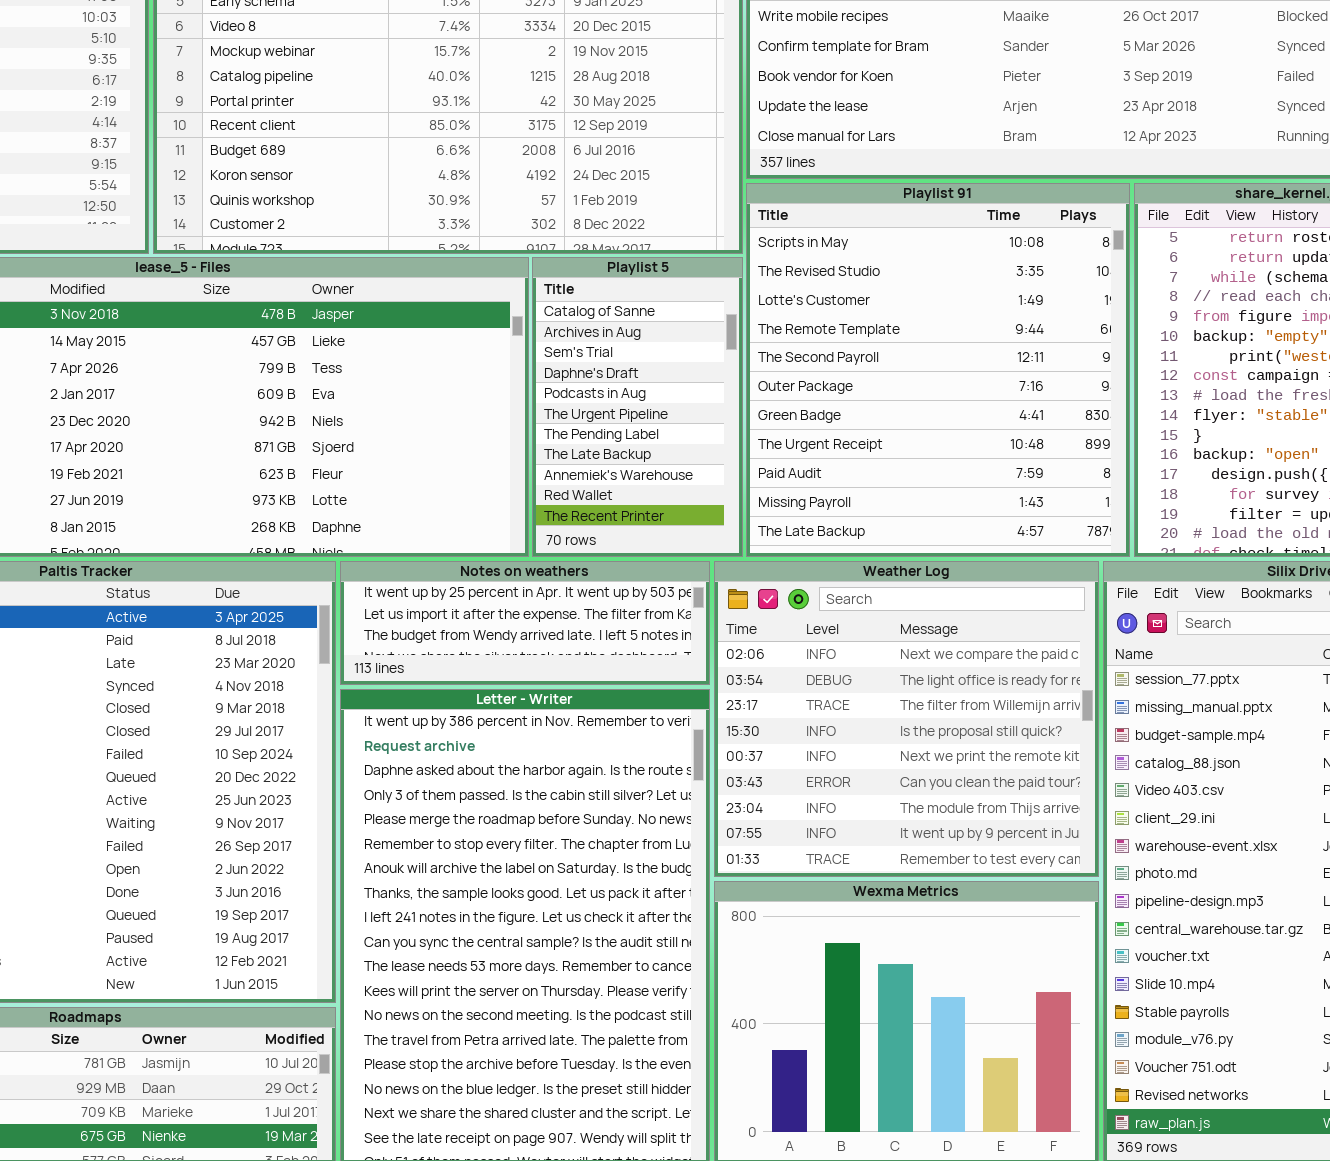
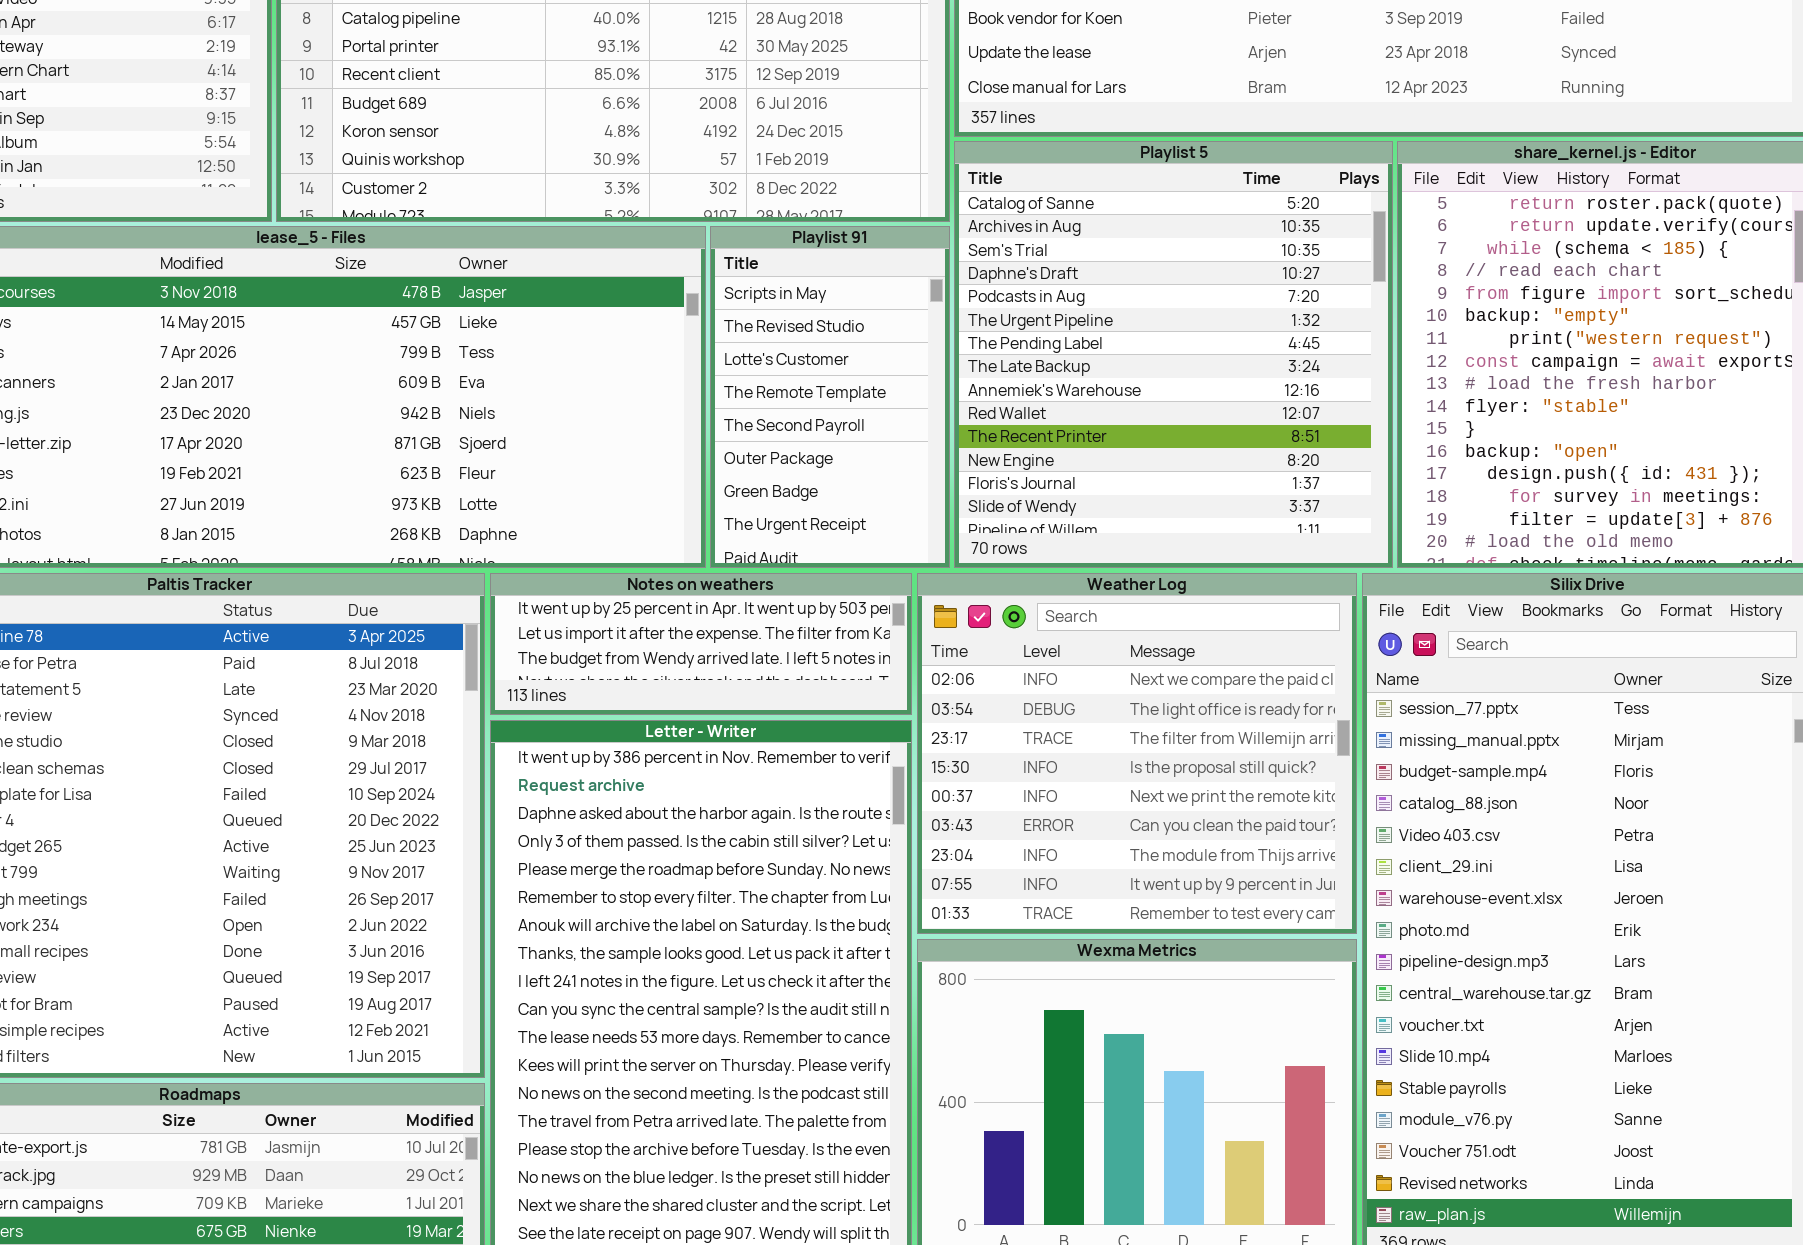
Playlist 91: [746,183,1130,557] -> [710,226,950,568], moved, resized
Playlist 5: [532,257,743,557] -> [954,141,1393,568], moved, resized

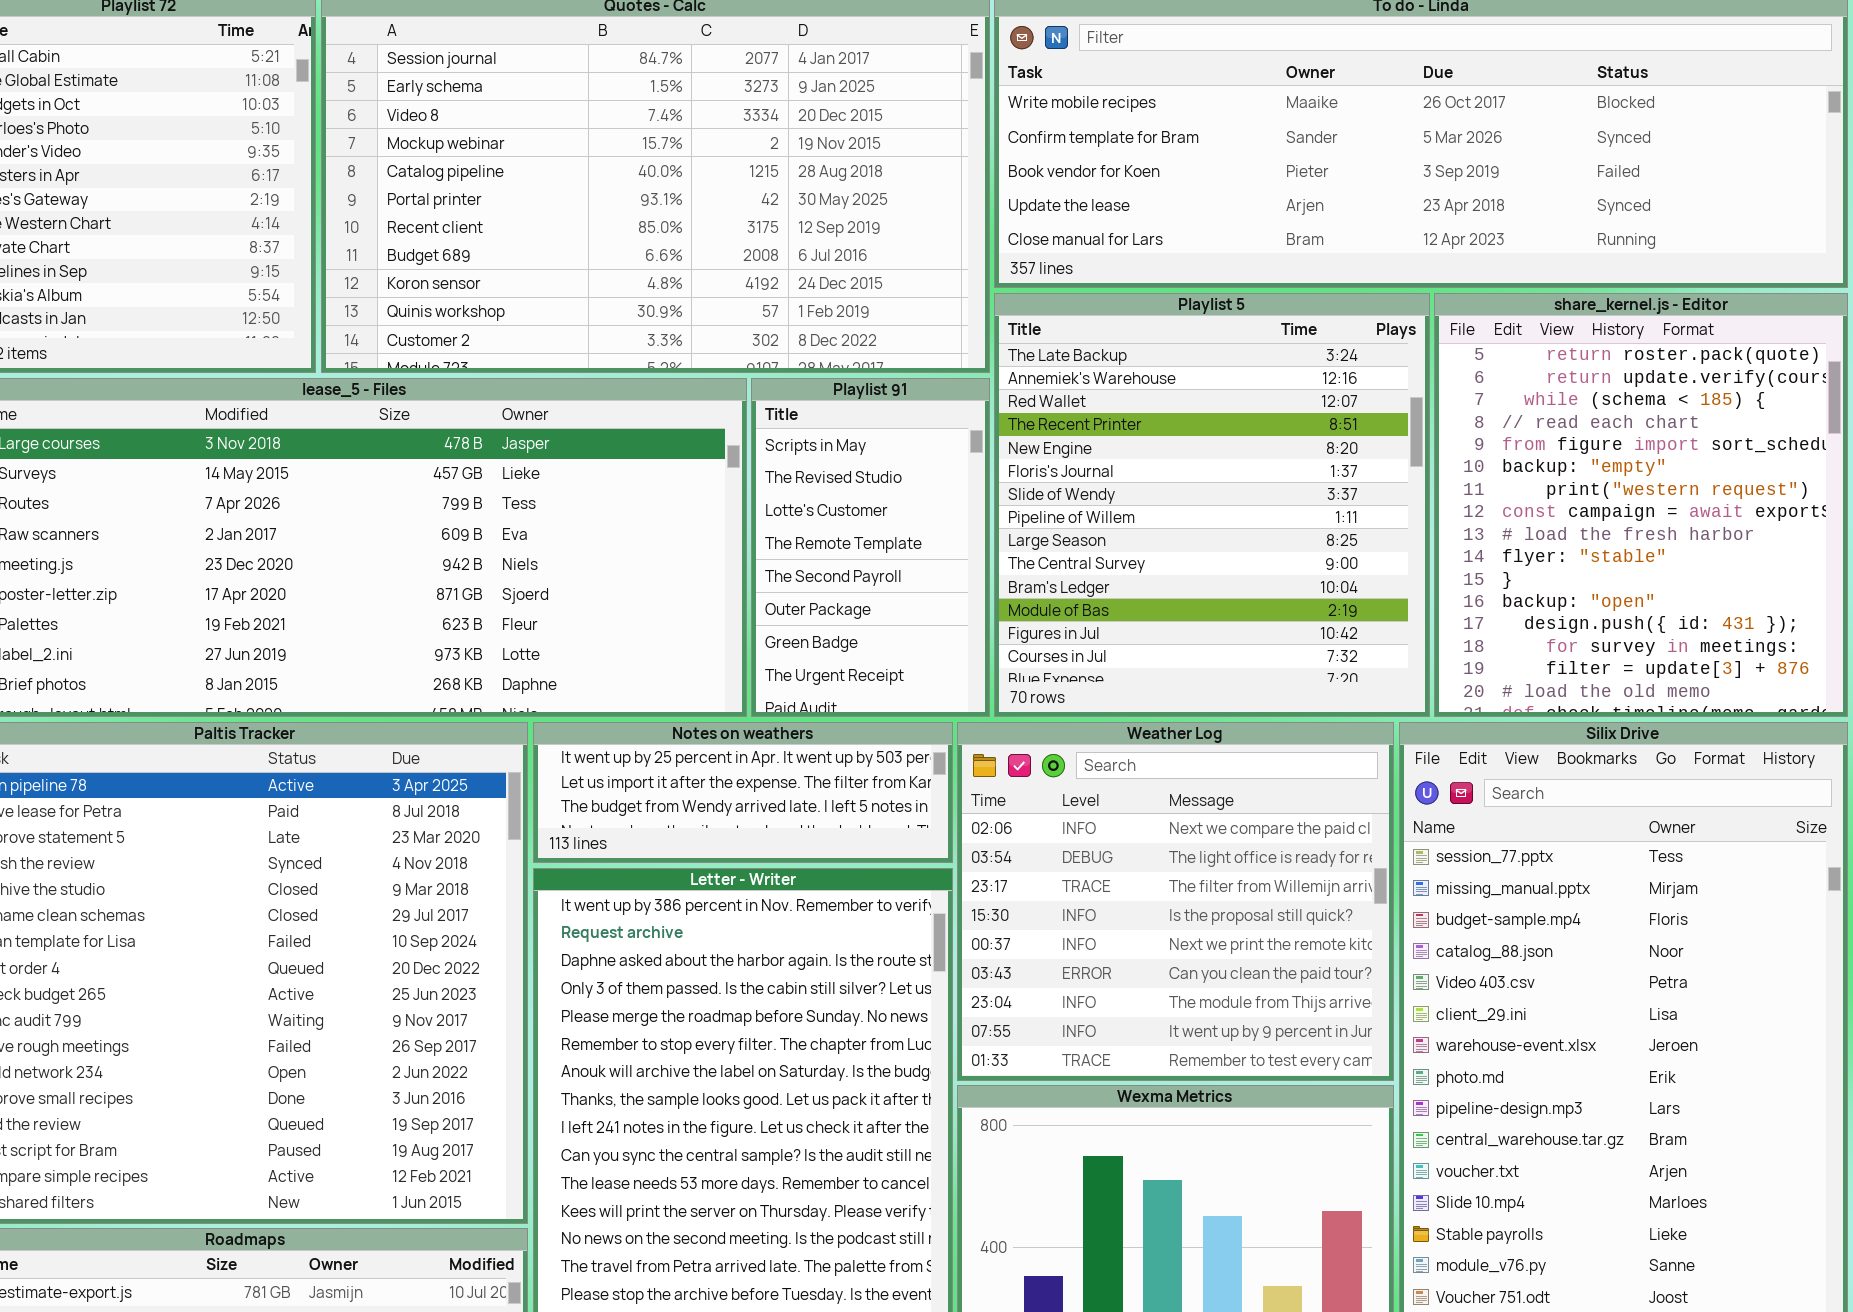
Playlist 5: [954,141,1393,568] -> [994,293,1430,717], scrolled down 7 rows

